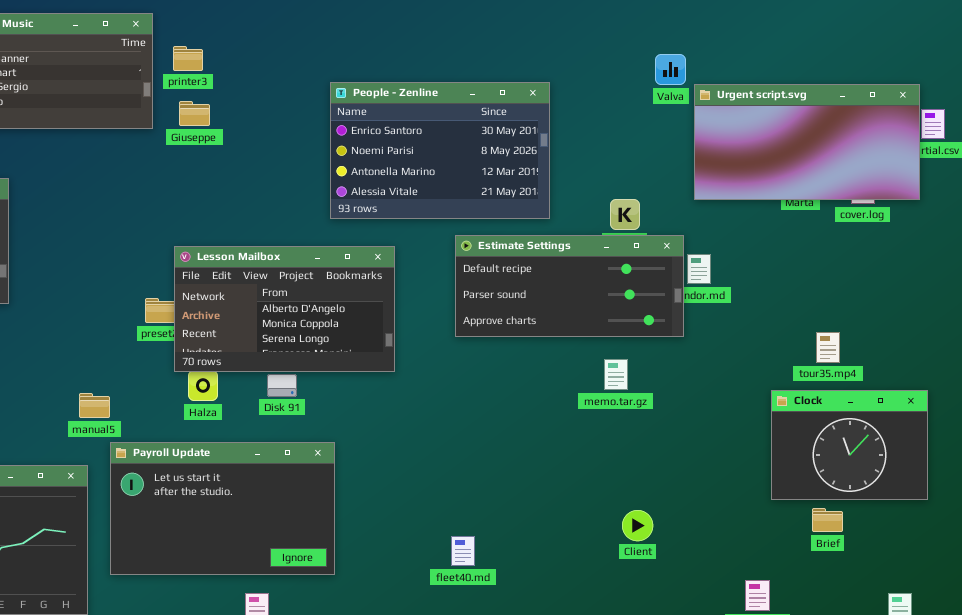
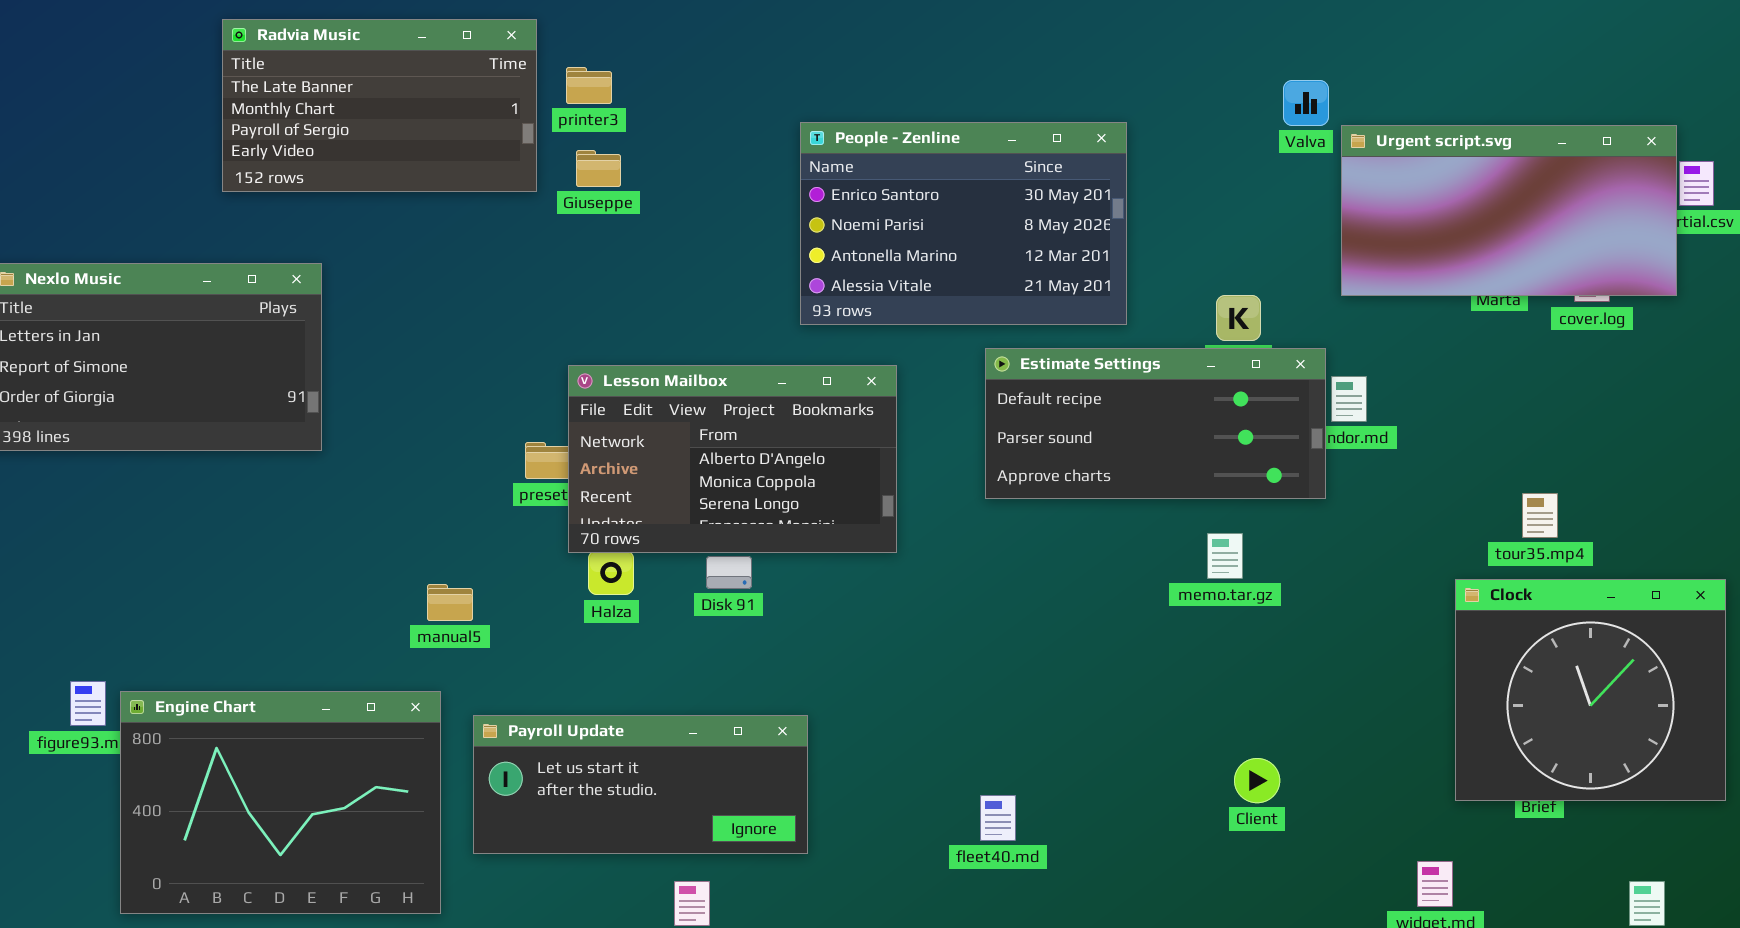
Clock: [771,390,928,500] -> [1455,579,1726,801], resized
Payroll Update: [110,442,335,575] -> [473,715,808,854], resized

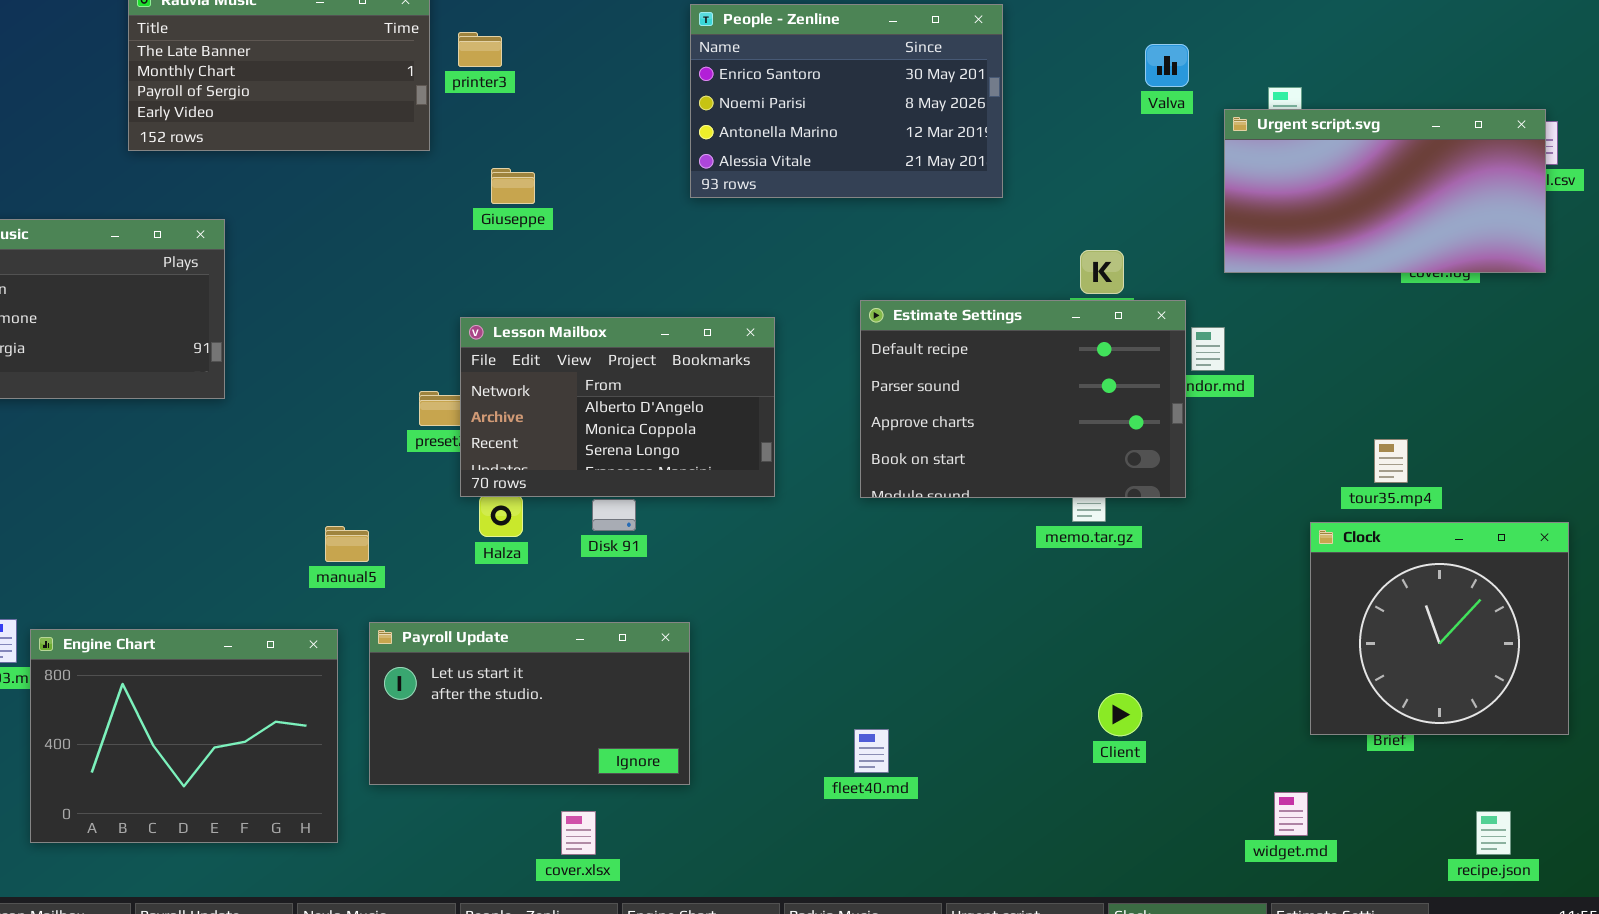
People - Zenline: [800,122,1127,325] -> [690,4,1003,198], moved
Urgent script.svg: [1341,125,1677,296] -> [1224,109,1546,273], moved
Giuseppe: [576,150,621,187] -> [491,168,535,204], moved
Estimate Settings: [985,348,1326,499] -> [860,300,1186,498], resized
Payroll Update: [473,715,808,854] -> [369,622,690,785], resized

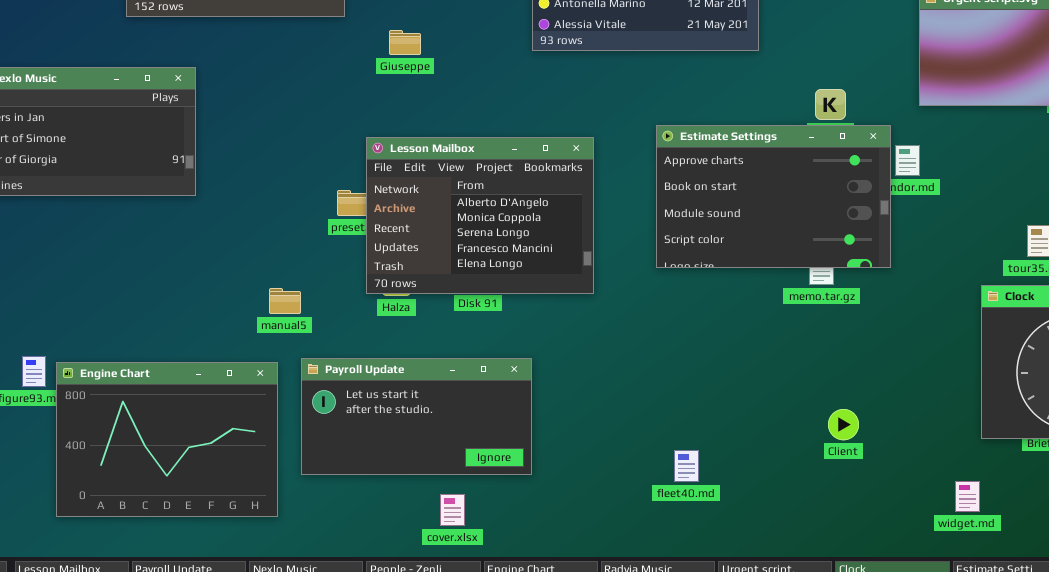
Estimate Settings: [860,300,1186,498] -> [656,125,891,268], scrolled down 2 rows
Lesson Mailbox: [460,317,775,497] -> [366,137,594,294], resized
fleet40.md: [854,729,889,773] -> [674,450,699,482], moved

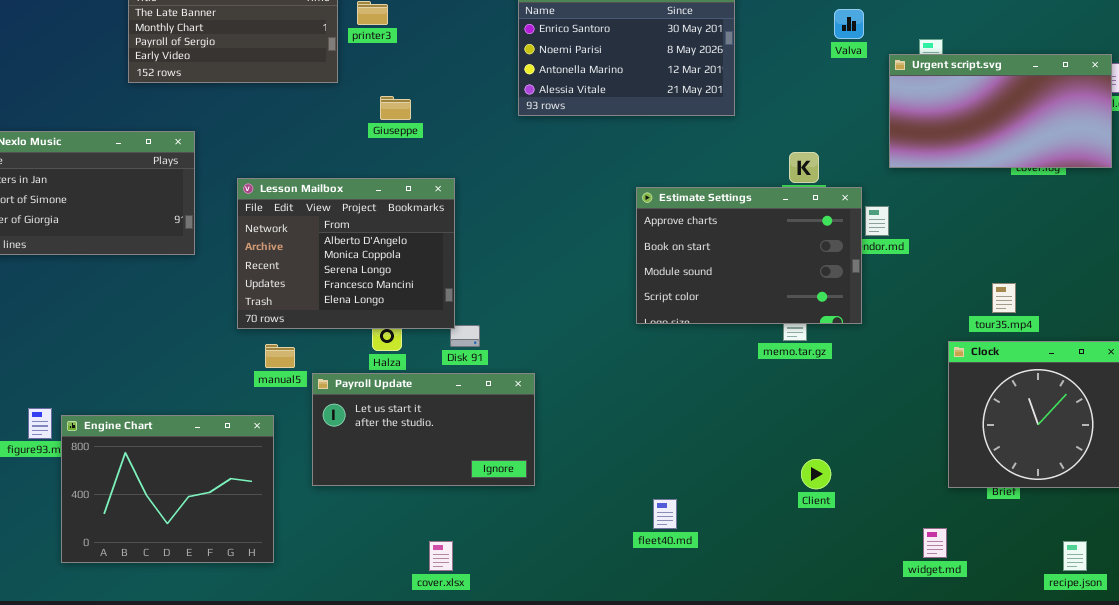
Lesson Mailbox: [366,137,594,294] -> [237,178,455,329], moved
Payroll Update: [301,358,532,475] -> [312,373,535,486], moved

